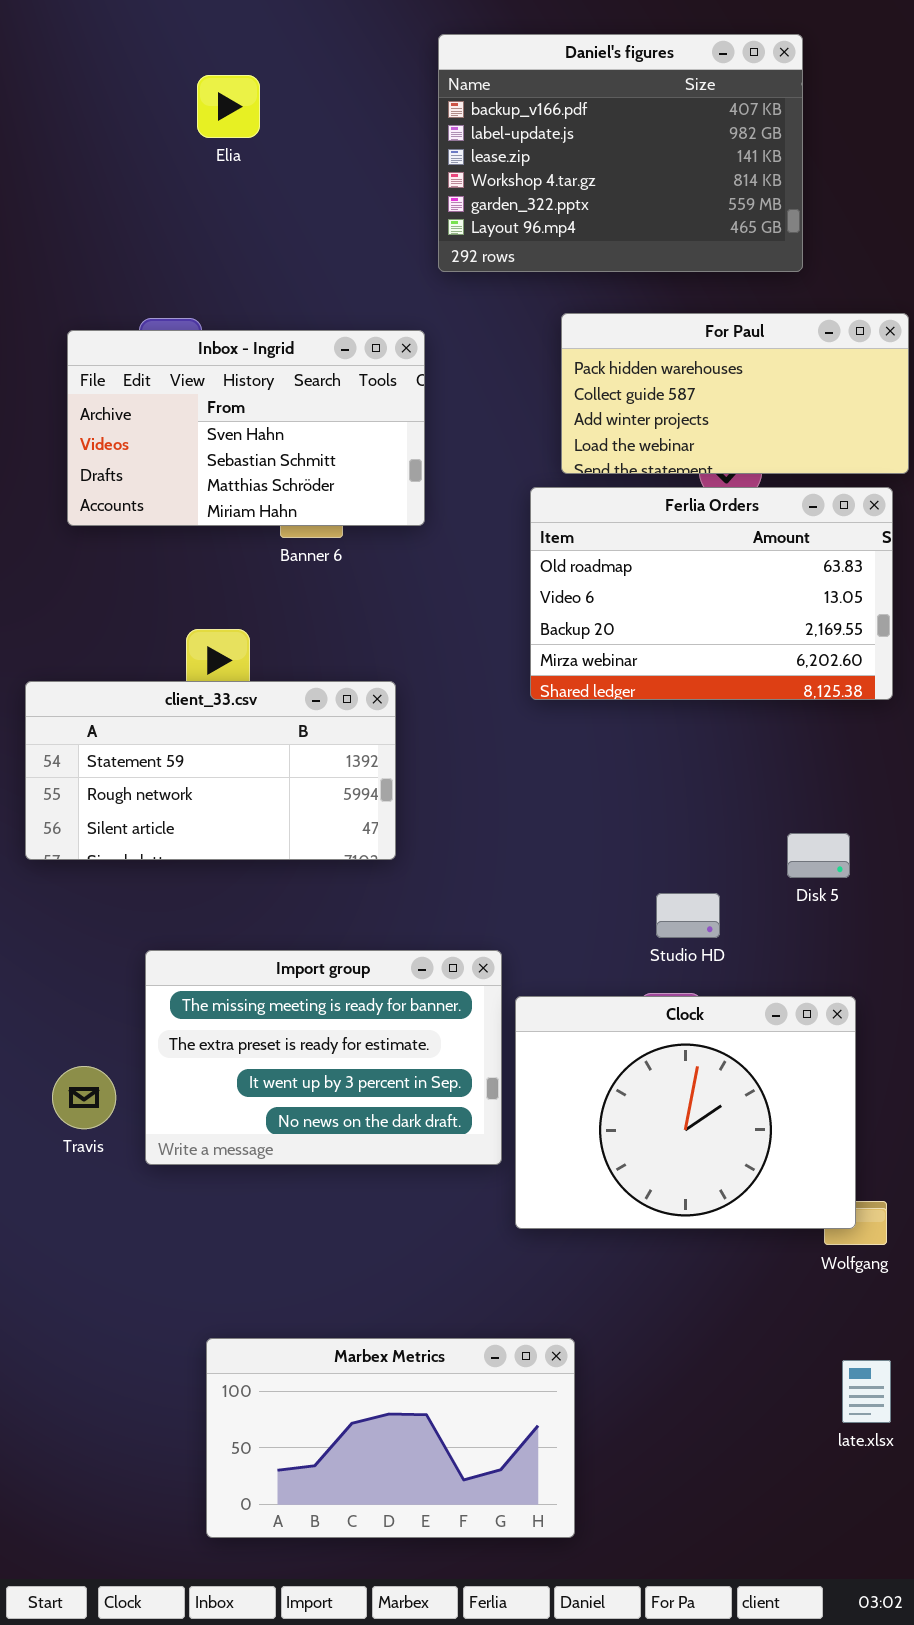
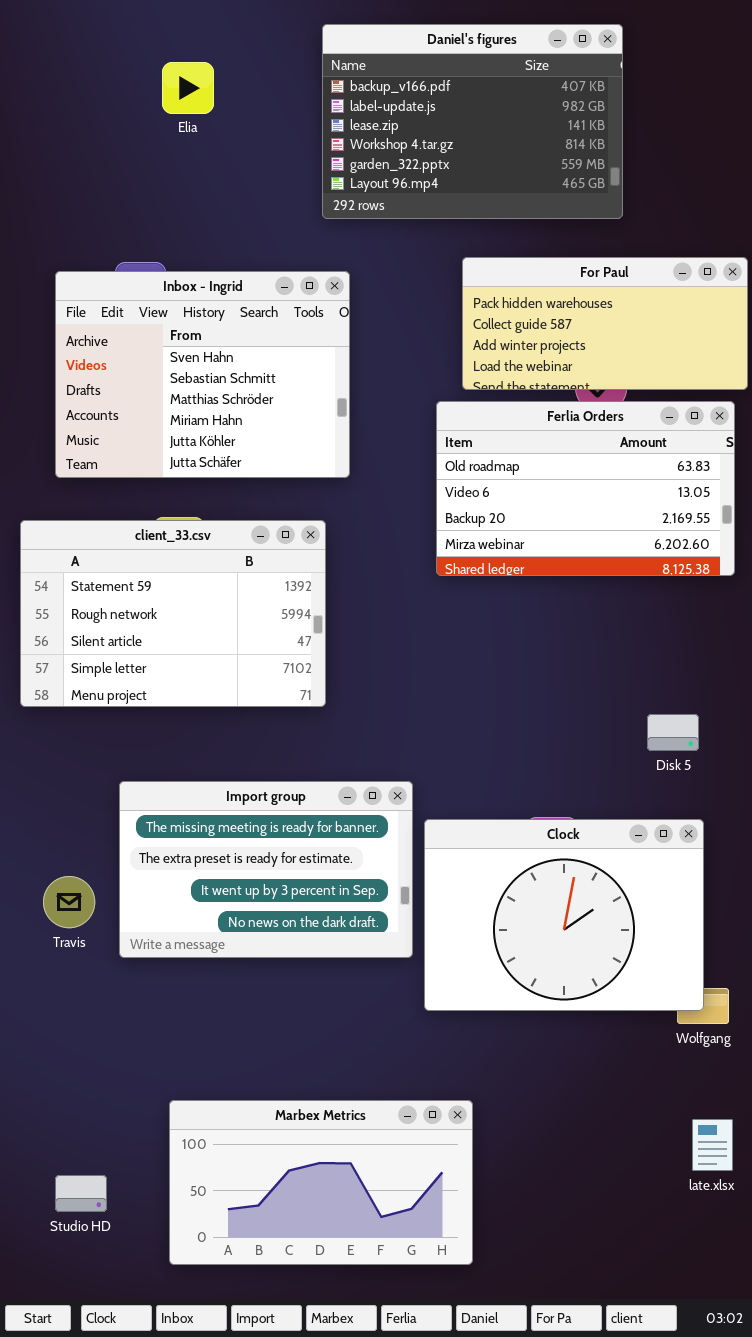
Daniel's figures: [438,34,803,272] -> [322,24,623,219], moved
Inbox - Ingrid: [67,330,425,526] -> [55,271,350,478], resized
client_33.csv: [25,681,396,860] -> [20,520,326,707], resized
Disk 5: [787,833,850,878] -> [647,714,699,751], moved
Studio HD: [656,893,720,938] -> [55,1175,107,1212], moved

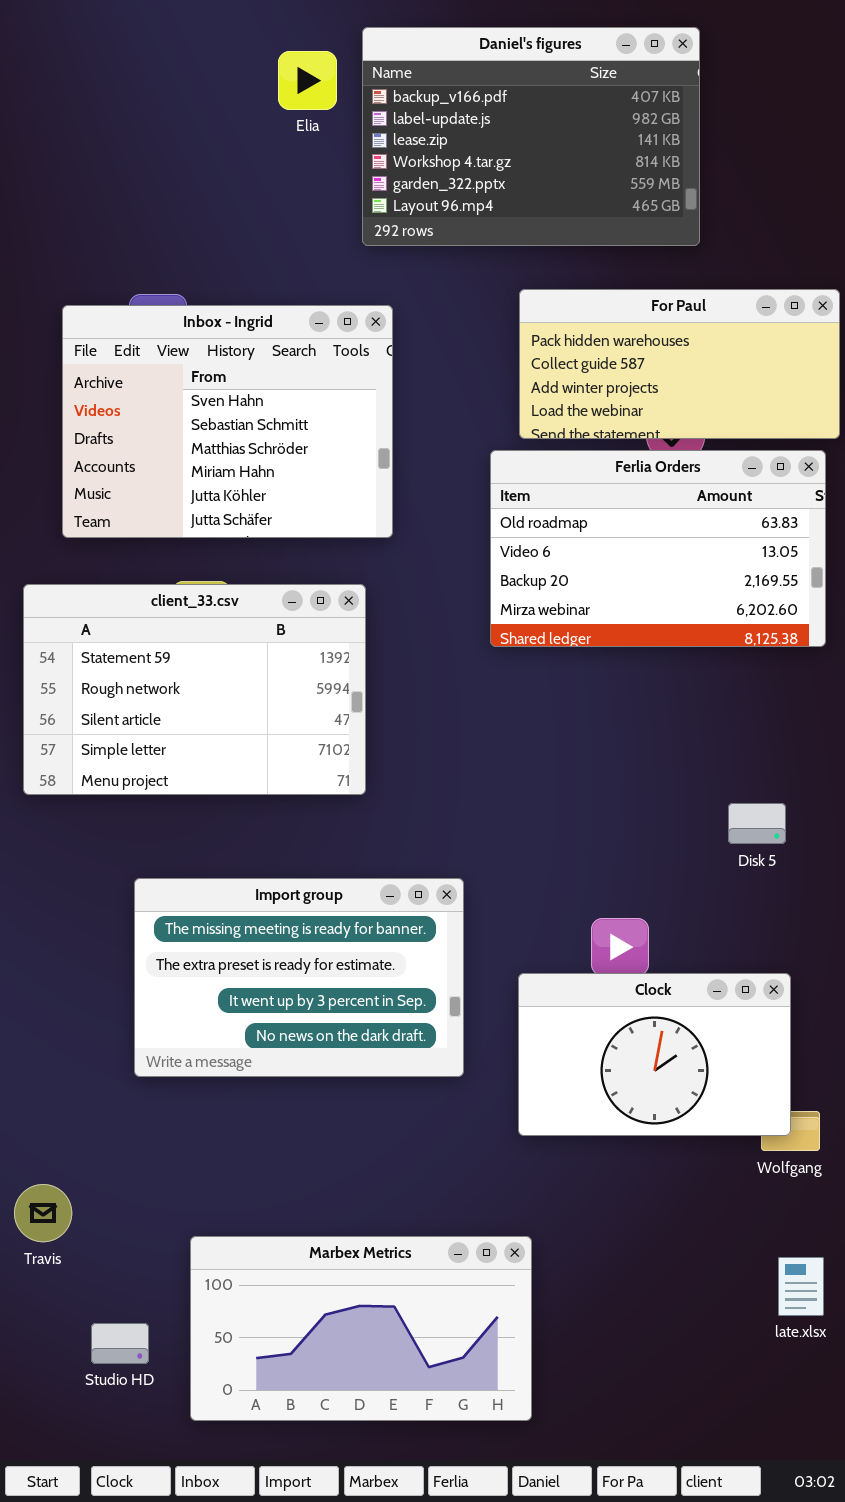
Elia: [162,62,214,114] -> [278,51,337,110], moved
Clock: [424,819,704,1011] -> [518,973,791,1136], resized
Travis: [43,876,95,928] -> [14,1184,72,1242], moved
Studio HD: [55,1175,107,1212] -> [91,1323,149,1364], moved

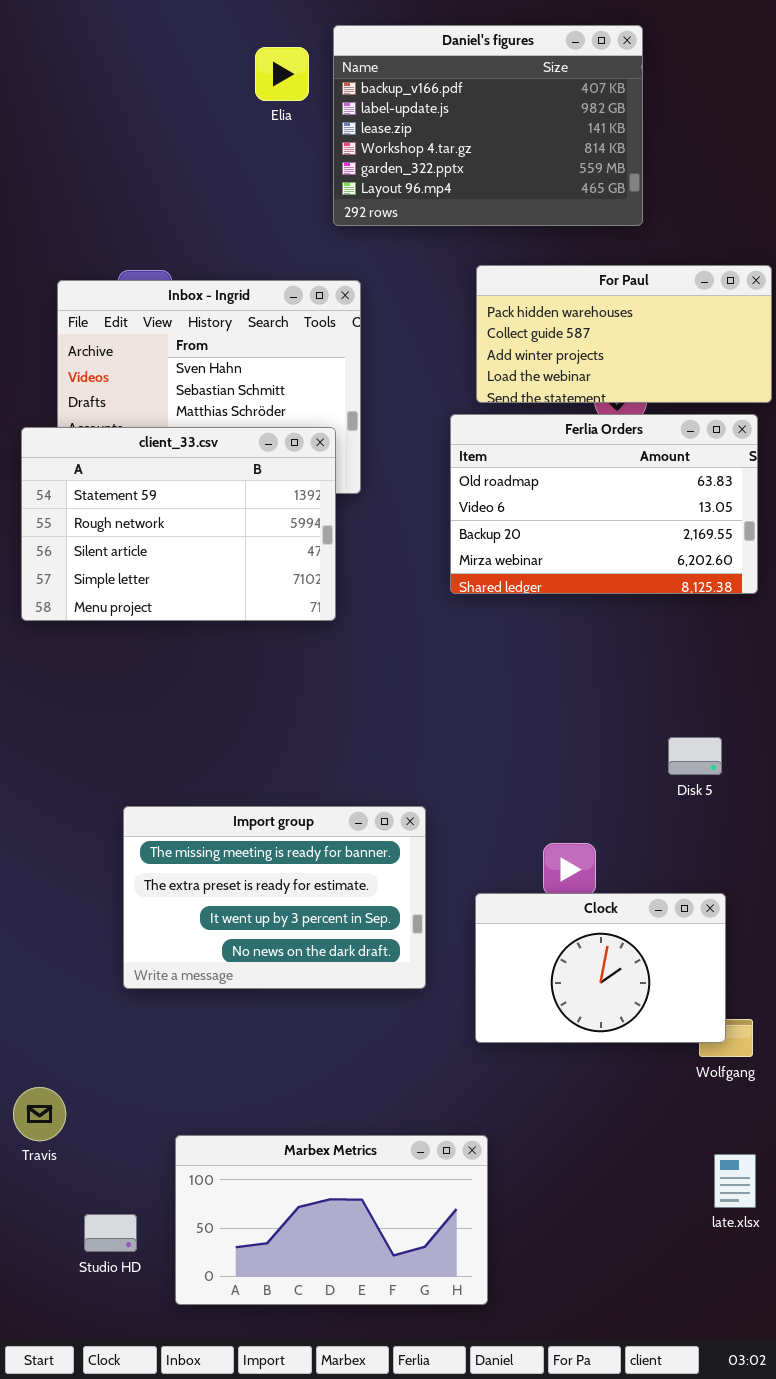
client_33.csv: [23,584,366,795] -> [21,427,336,621], moved

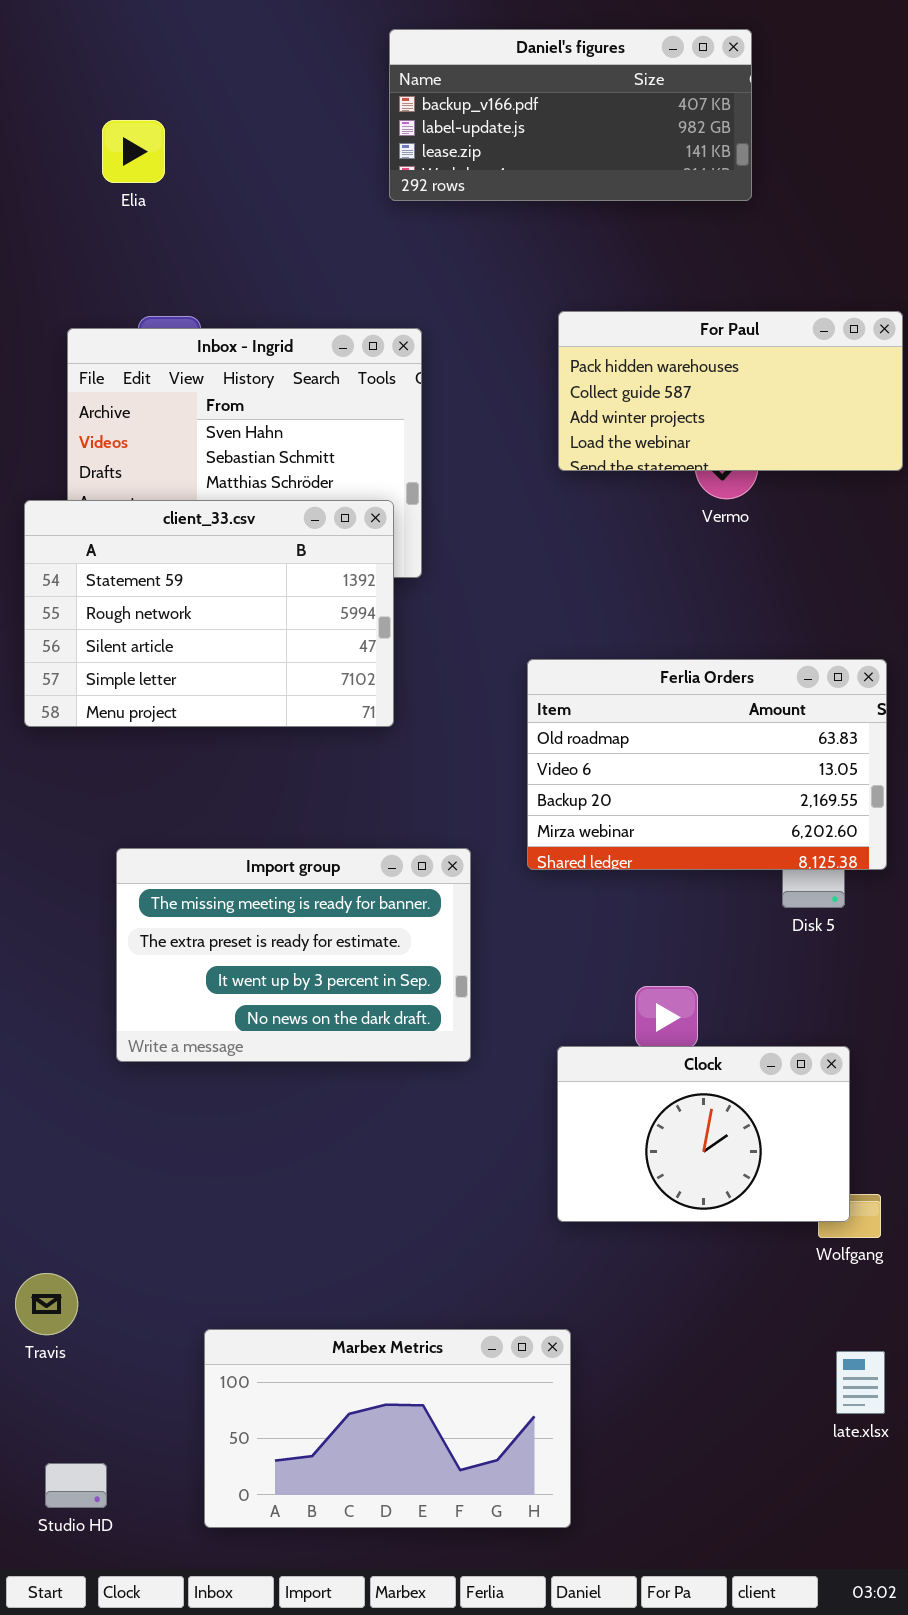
Daniel's figures: [333,25,643,226] -> [389,29,752,201], resized
Elia: [255,47,309,101] -> [102,120,165,183], moved
Ferlia Orders: [450,414,758,594] -> [527,659,887,870], moved
Import group: [123,806,426,989] -> [116,848,471,1062], moved
Studio HD: [84,1214,137,1252] -> [45,1463,107,1508], moved

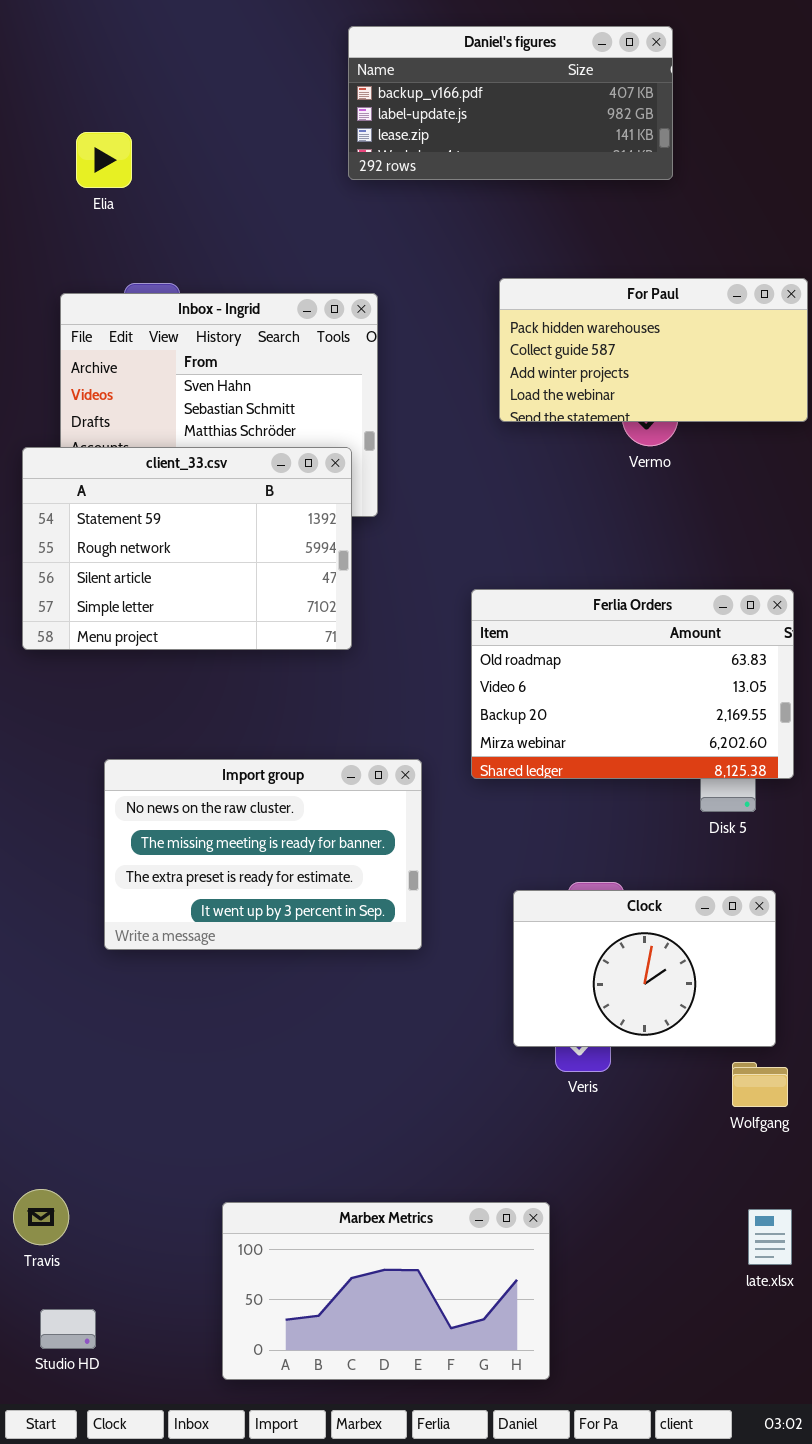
Elia: [102,120,165,183] -> [76,132,132,188], moved
Import group: [116,848,471,1062] -> [104,759,422,950], scrolled up 1 row
Clock: [557,1046,850,1222] -> [513,890,776,1047], moved
Travis: [15,1273,78,1335] -> [13,1189,69,1245], moved
Marbex Metrics: [204,1329,571,1528] -> [222,1202,550,1380], moved

